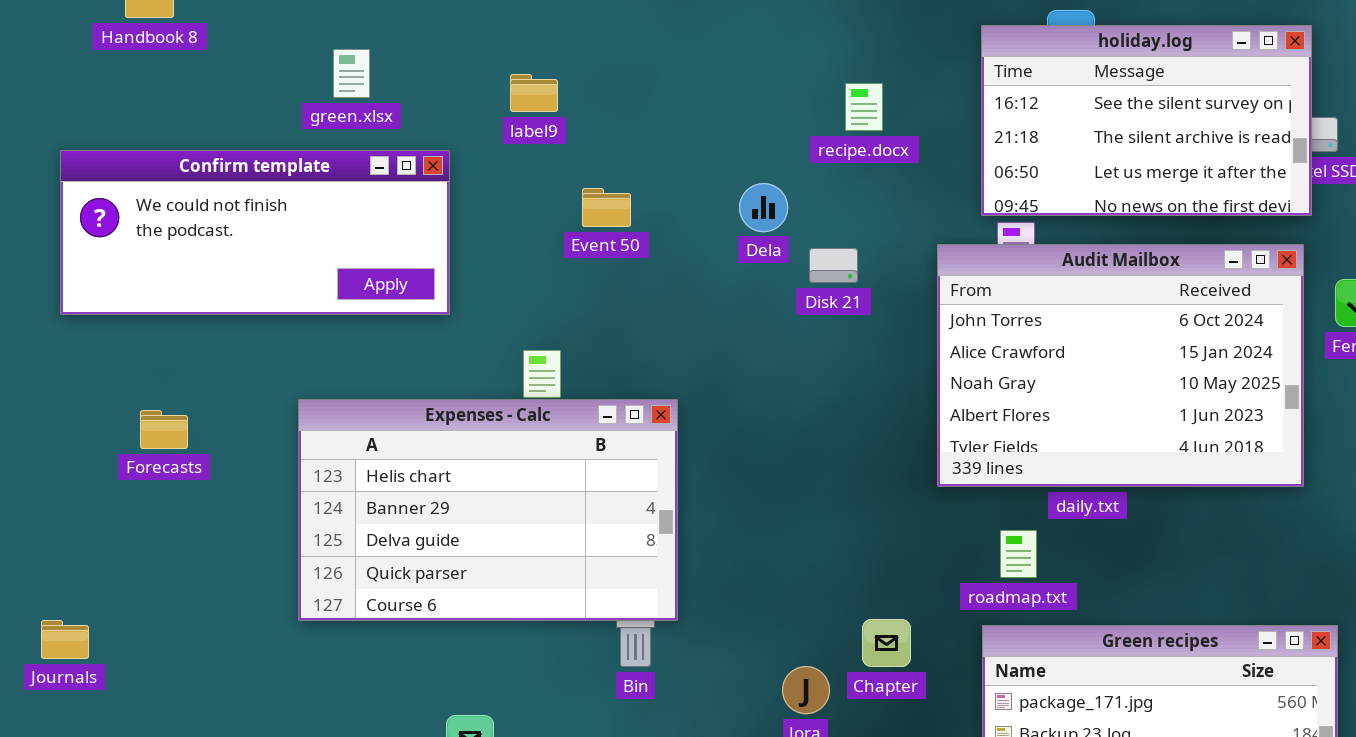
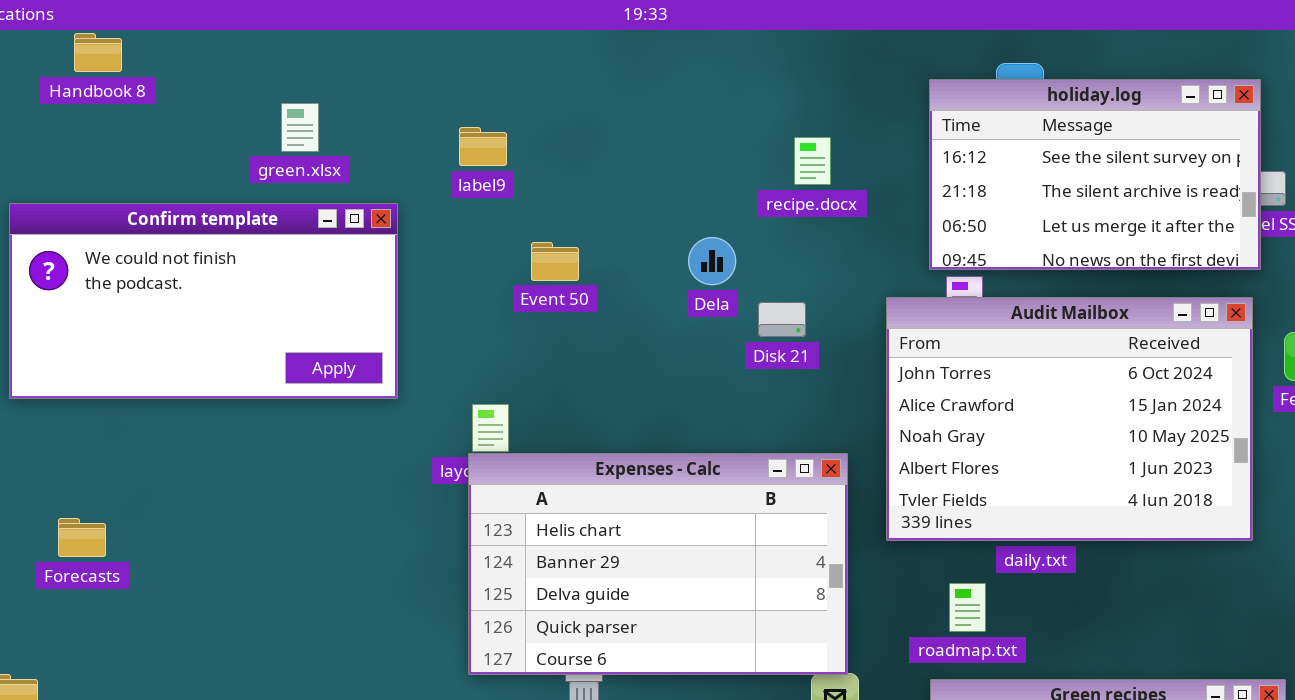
Confirm template: [60,150,450,315] -> [9,203,398,399], resized
Expenses - Calc: [298,399,678,621] -> [468,453,848,675], moved
Forecasts: [140,410,188,449] -> [58,518,106,557], moved

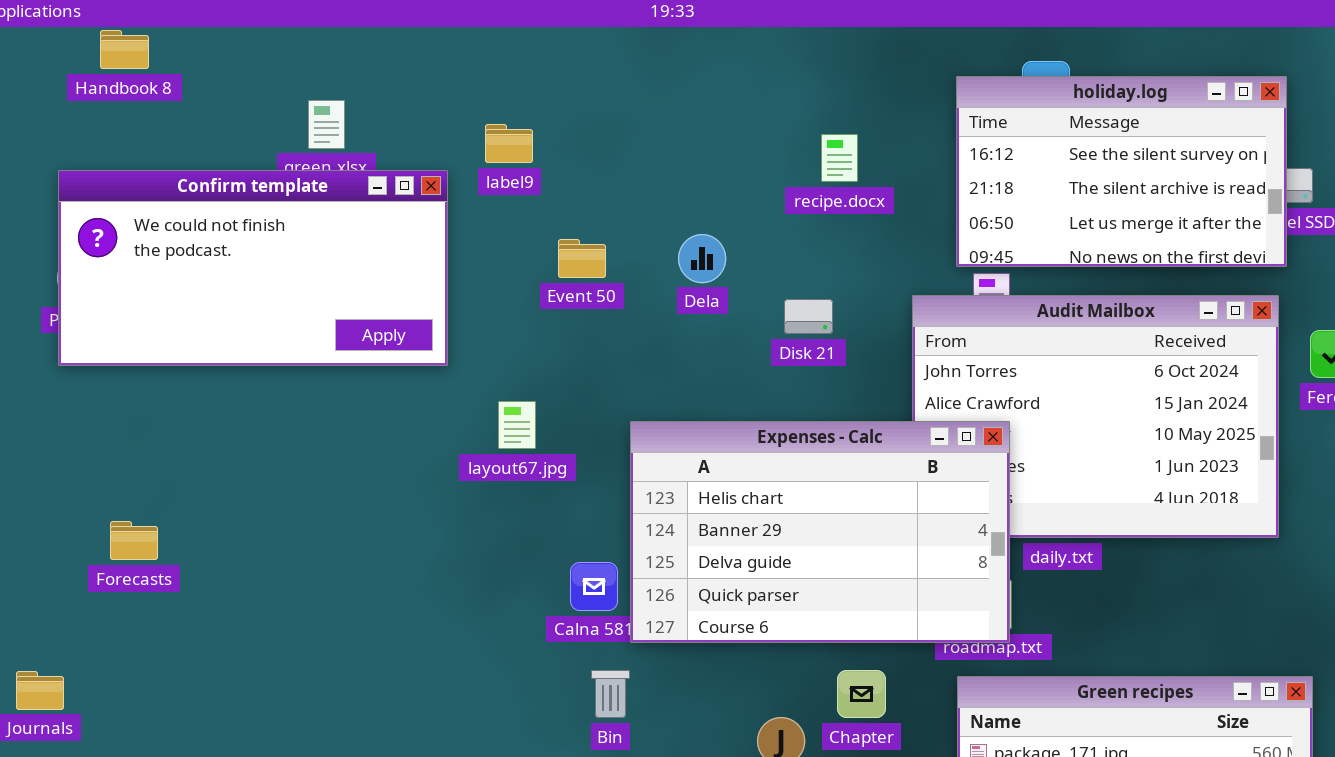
Confirm template: [9,203,398,399] -> [58,170,448,366], moved
Dela: [688,237,736,285] -> [678,234,726,283], moved
Expenses - Calc: [468,453,848,675] -> [630,421,1010,643], moved
Forecasts: [58,518,106,557] -> [110,521,158,560], moved

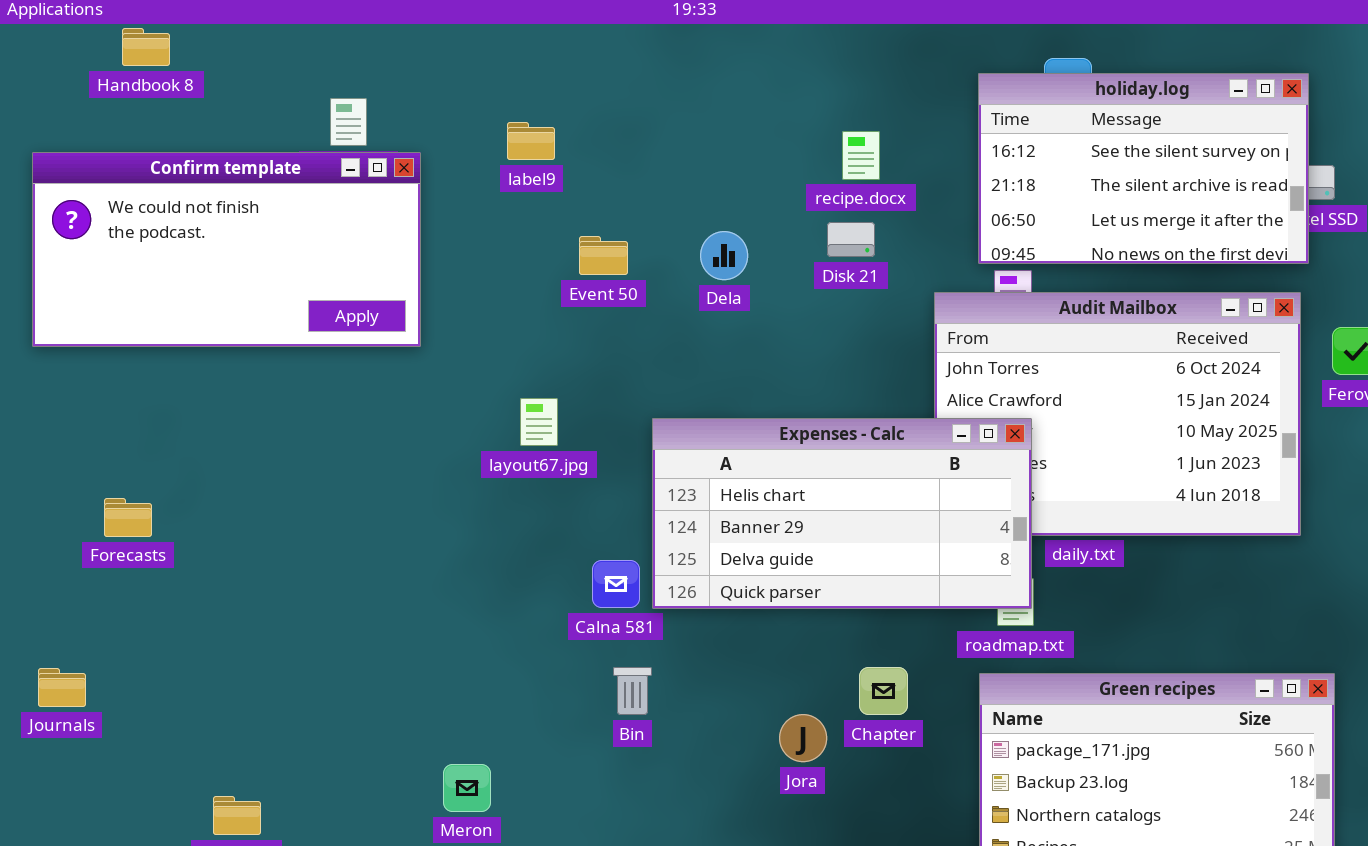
Confirm template: [58,170,448,366] -> [32,152,421,347], moved
Disk 21: [784,299,833,334] -> [827,222,875,257], moved
Expenses - Calc: [630,421,1010,643] -> [652,418,1032,609], resized
Forecasts: [110,521,158,560] -> [104,498,152,537], moved

